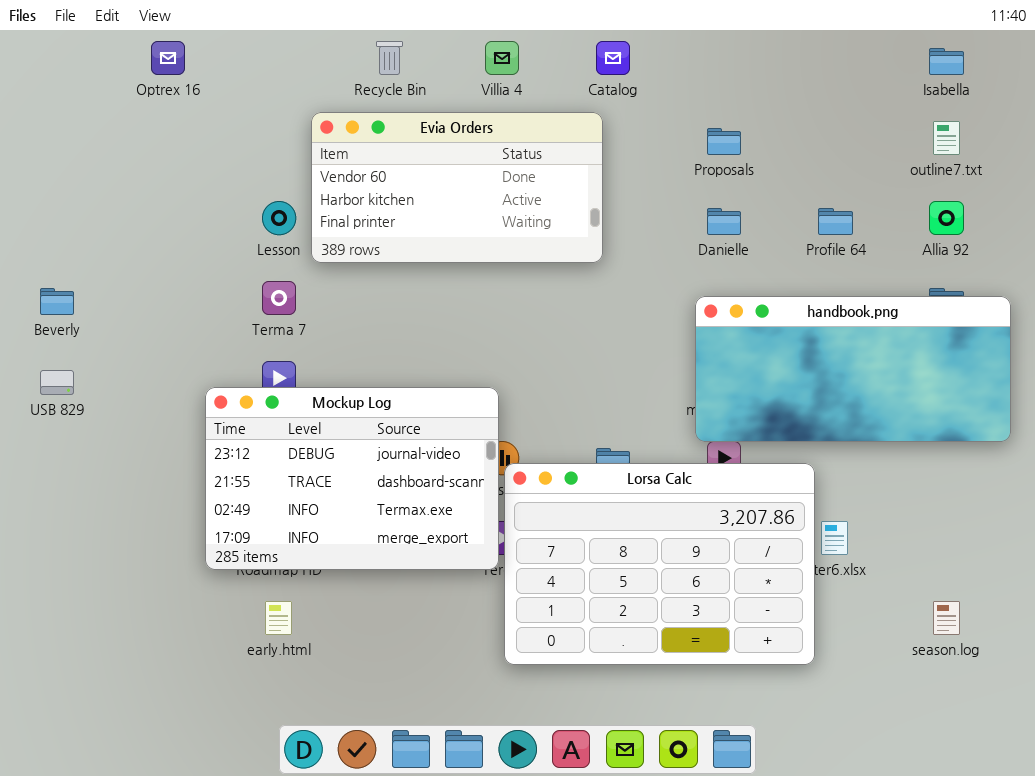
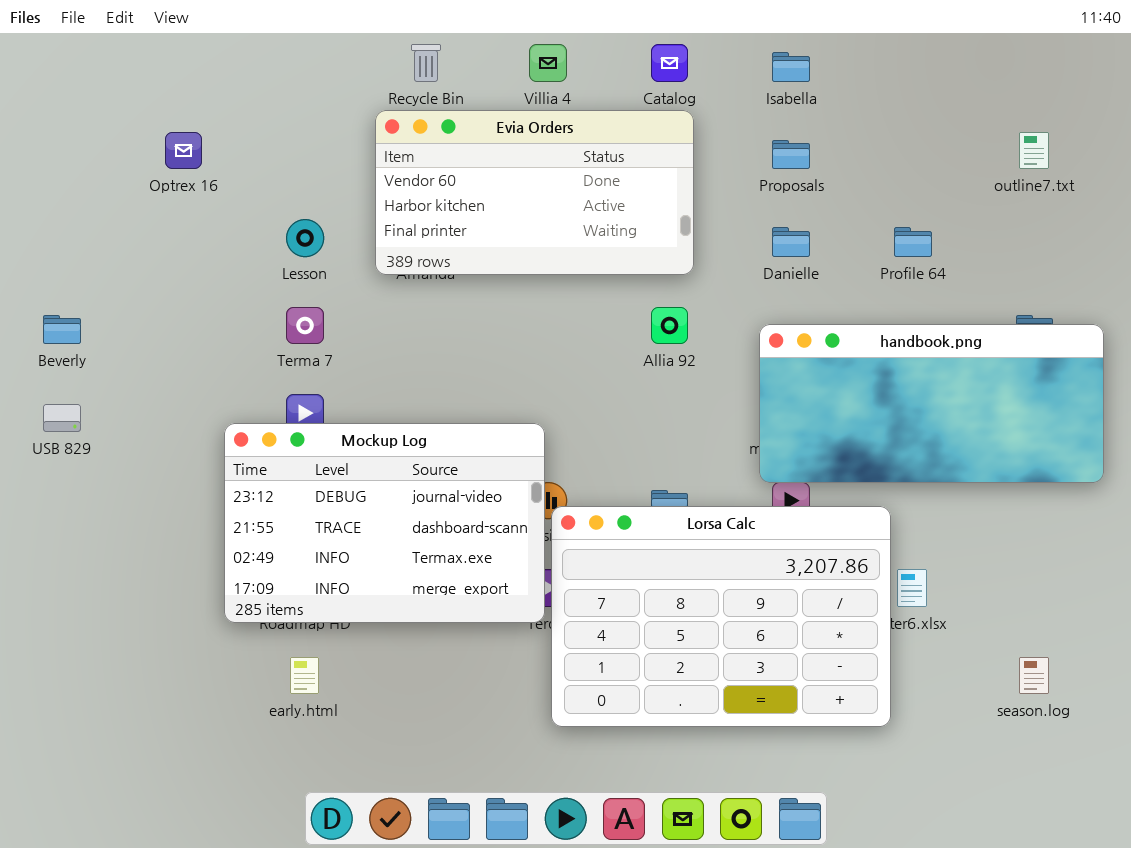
Optrex 16: [151,41,185,75] -> [165,132,202,169], moved
Isabella: [929,48,964,75] -> [772,52,810,82], moved
Evia Orders: [311,112,603,263] -> [375,110,694,275], moved
Allia 92: [929,201,964,235] -> [651,307,688,344], moved

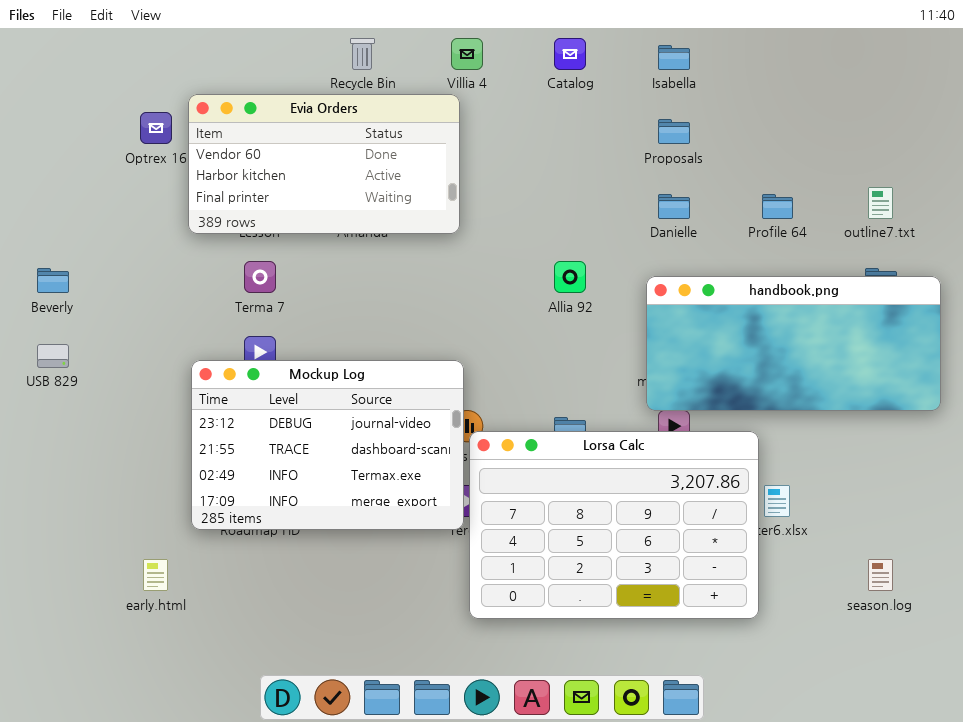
Evia Orders: [375,110,694,275] -> [188,94,460,234], moved
outline7.txt: [1019,132,1049,169] -> [868,187,893,219], moved
early.html: [290,657,319,694] -> [143,559,168,591], moved

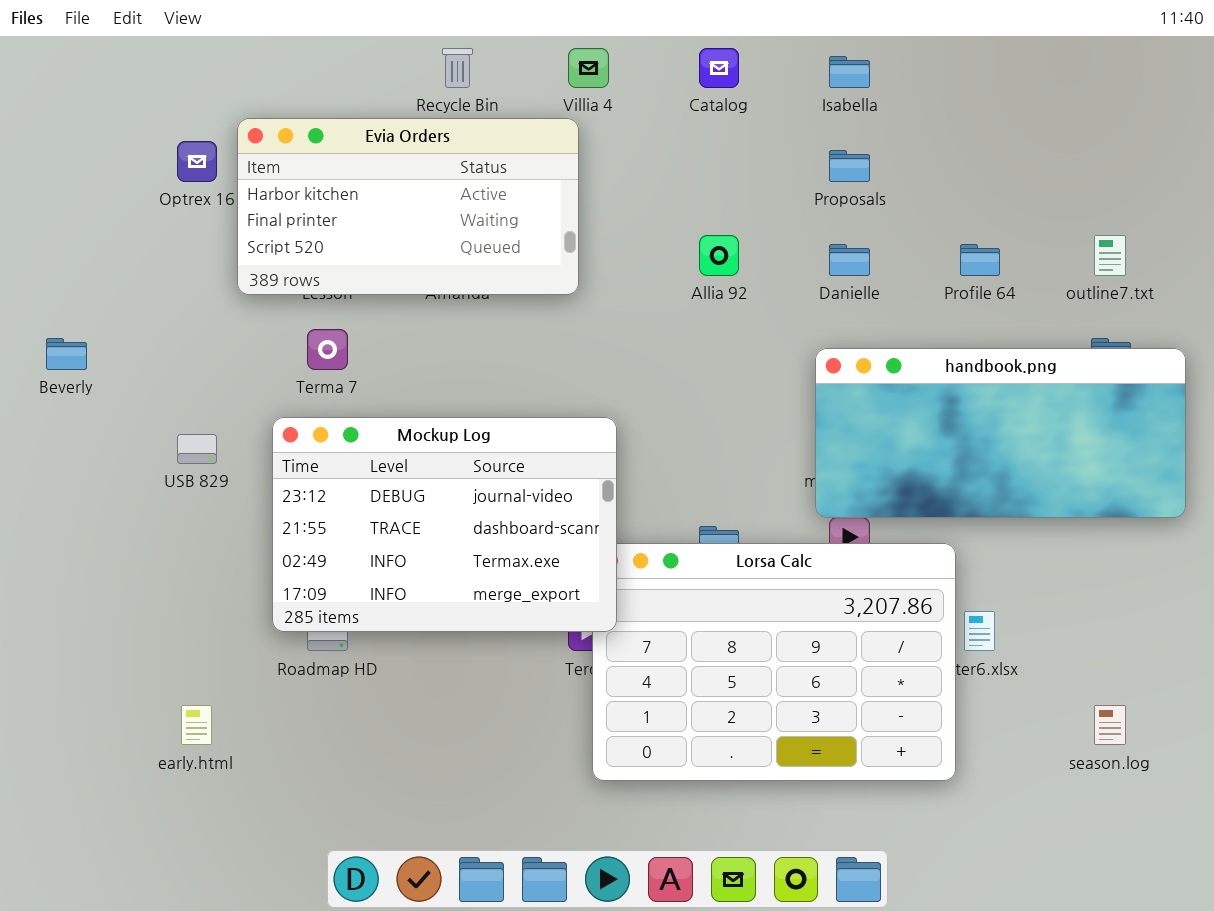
Evia Orders: [188,94,460,234] -> [237,118,579,295], scrolled down 1 row
Allia 92: [554,261,586,293] -> [699,235,739,276], moved
USB 829: [37,344,69,368] -> [177,434,217,464], moved
Mockup Log: [191,360,464,530] -> [272,417,617,632], moved

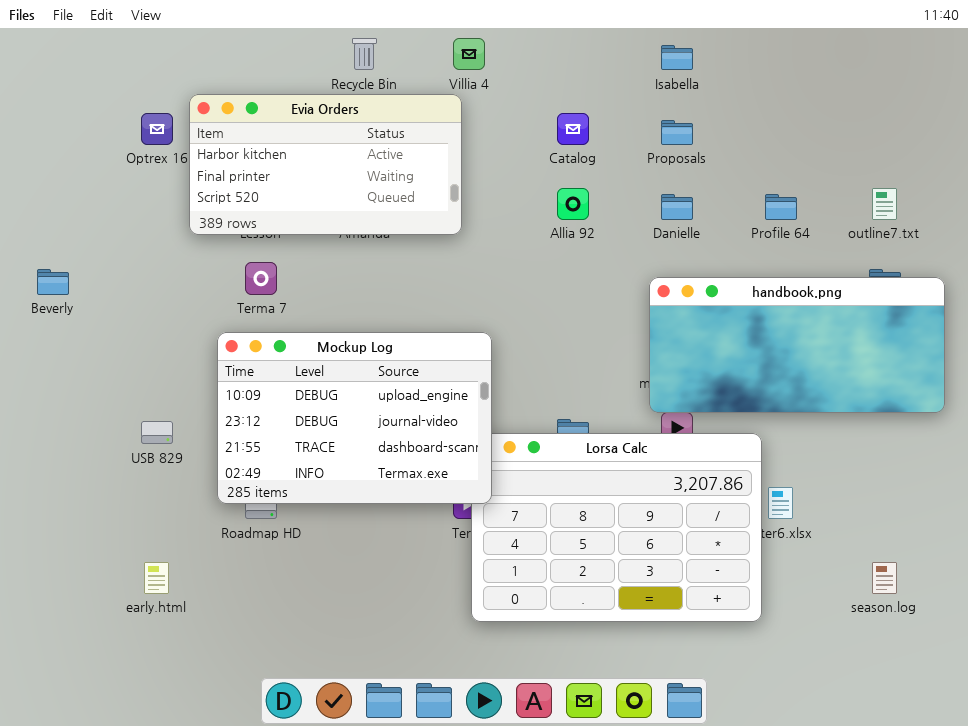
Catalog: [699,48,739,88] -> [557,113,589,145], moved
Mockup Log: [272,417,617,632] -> [217,332,492,504], scrolled up 1 row
USB 829: [177,434,217,464] -> [141,421,173,444], moved

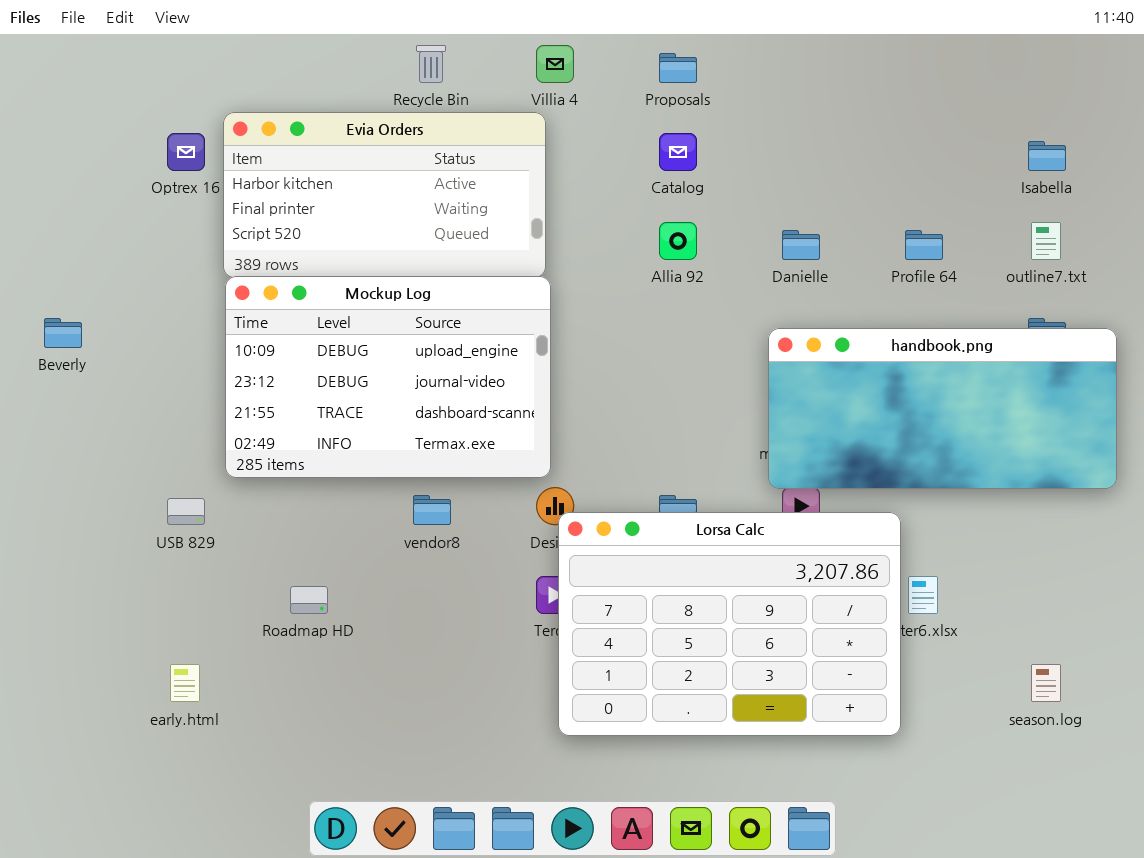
Isabella: [661,45,693,70] -> [1028,141,1066,171], moved
Proposals: [661,120,693,145] -> [659,53,697,83], moved
Mockup Log: [217,332,492,504] -> [225,276,551,478], moved

